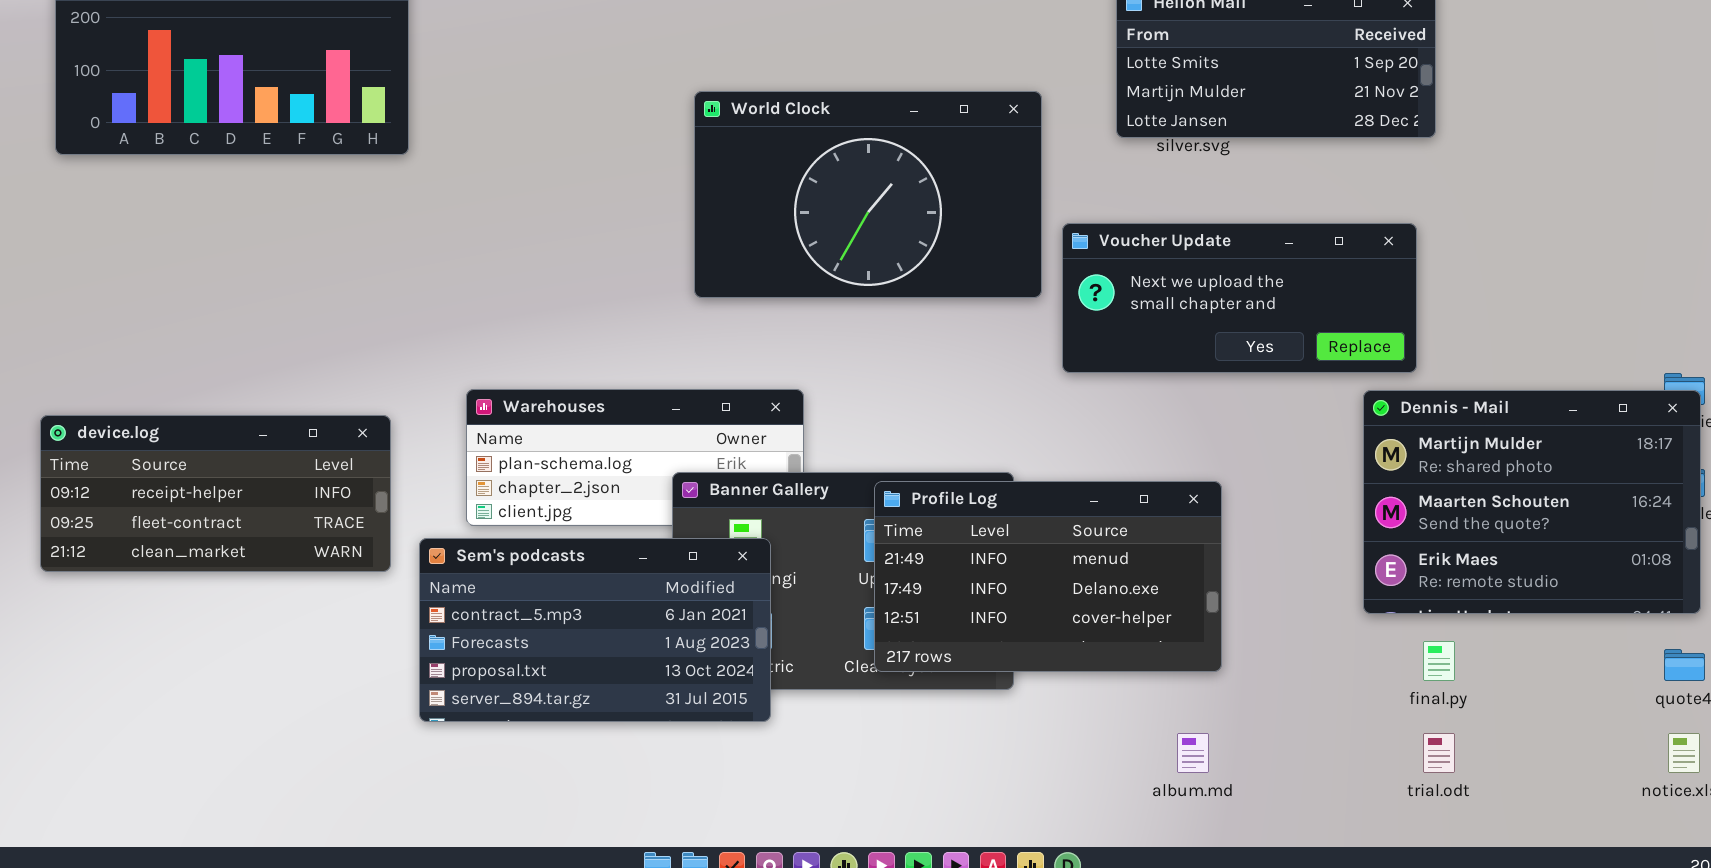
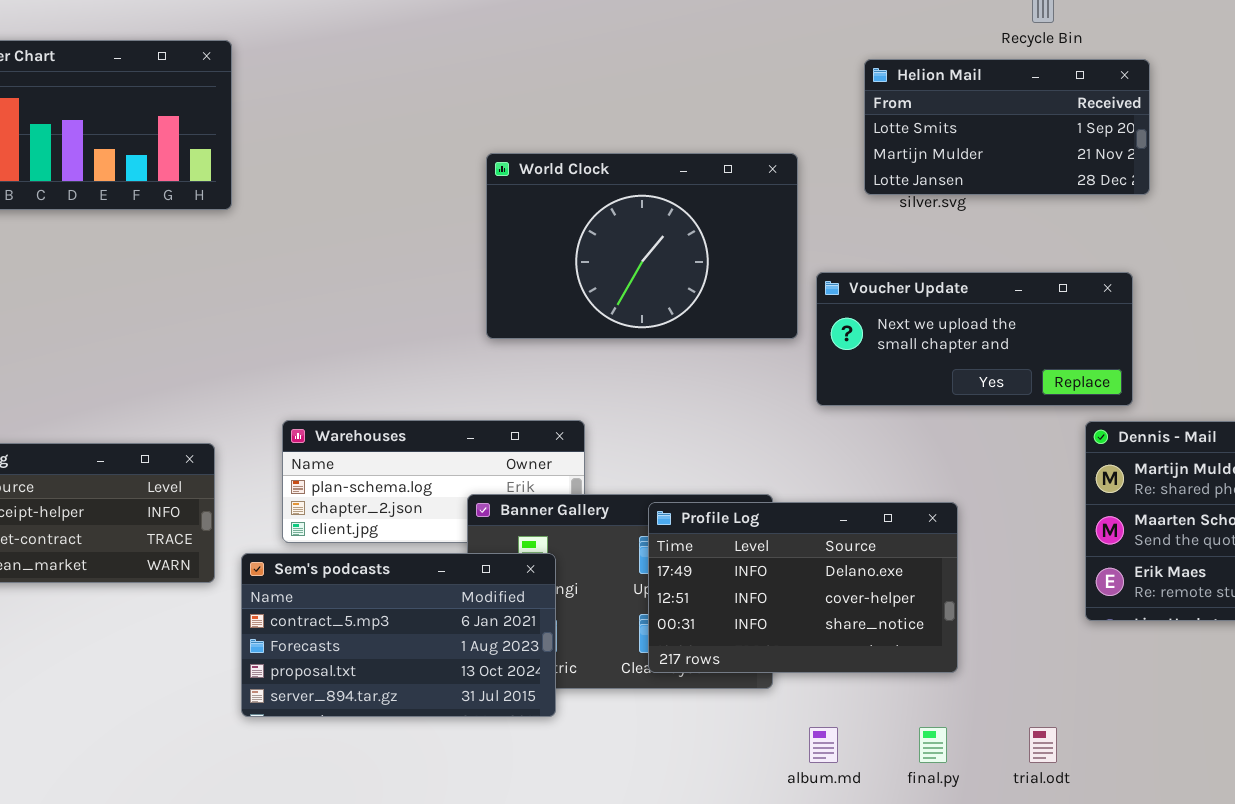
Profile Log: [874,481,1222,672] -> [648,502,958,673], scrolled down 1 row
final.py: [1423,641,1455,681] -> [919,727,947,763], moved
album.md: [1177,733,1209,773] -> [809,727,838,763], moved
trial.odt: [1423,733,1455,773] -> [1029,727,1057,763], moved

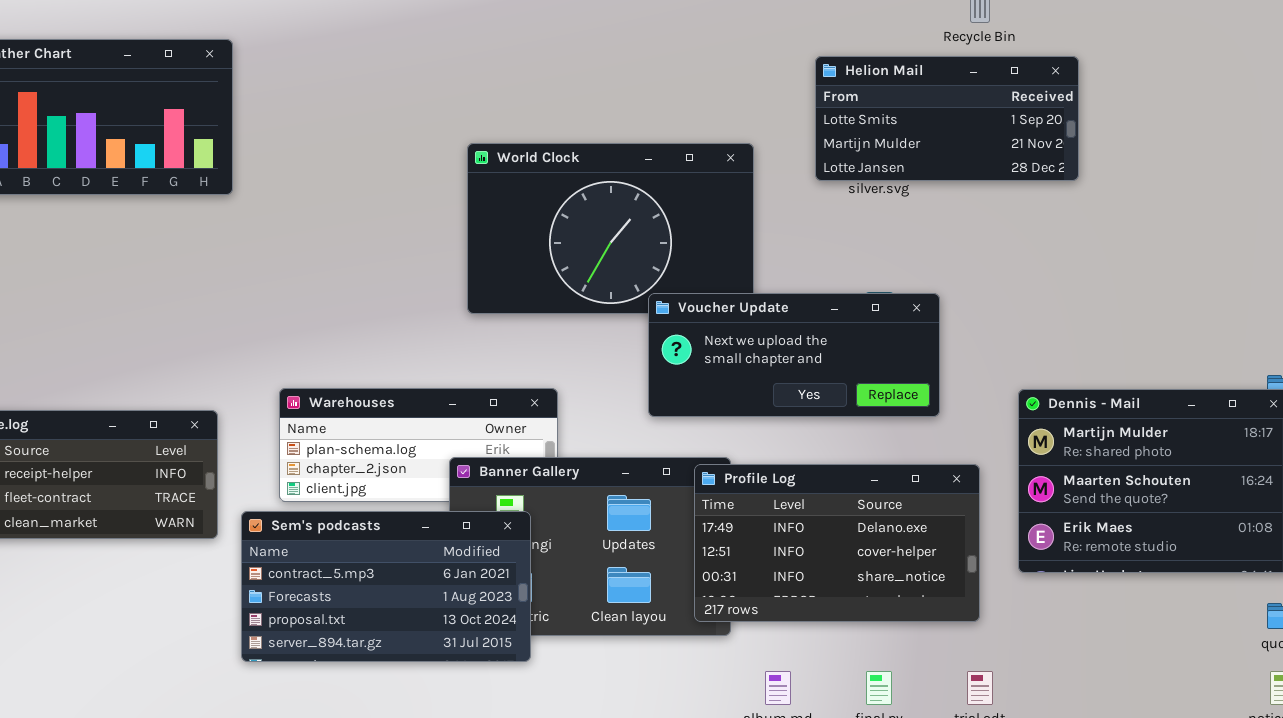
Voucher Update: [816,272,1133,406] -> [648,293,940,417], moved
Profile Log: [648,502,958,673] -> [694,464,980,622], moved

